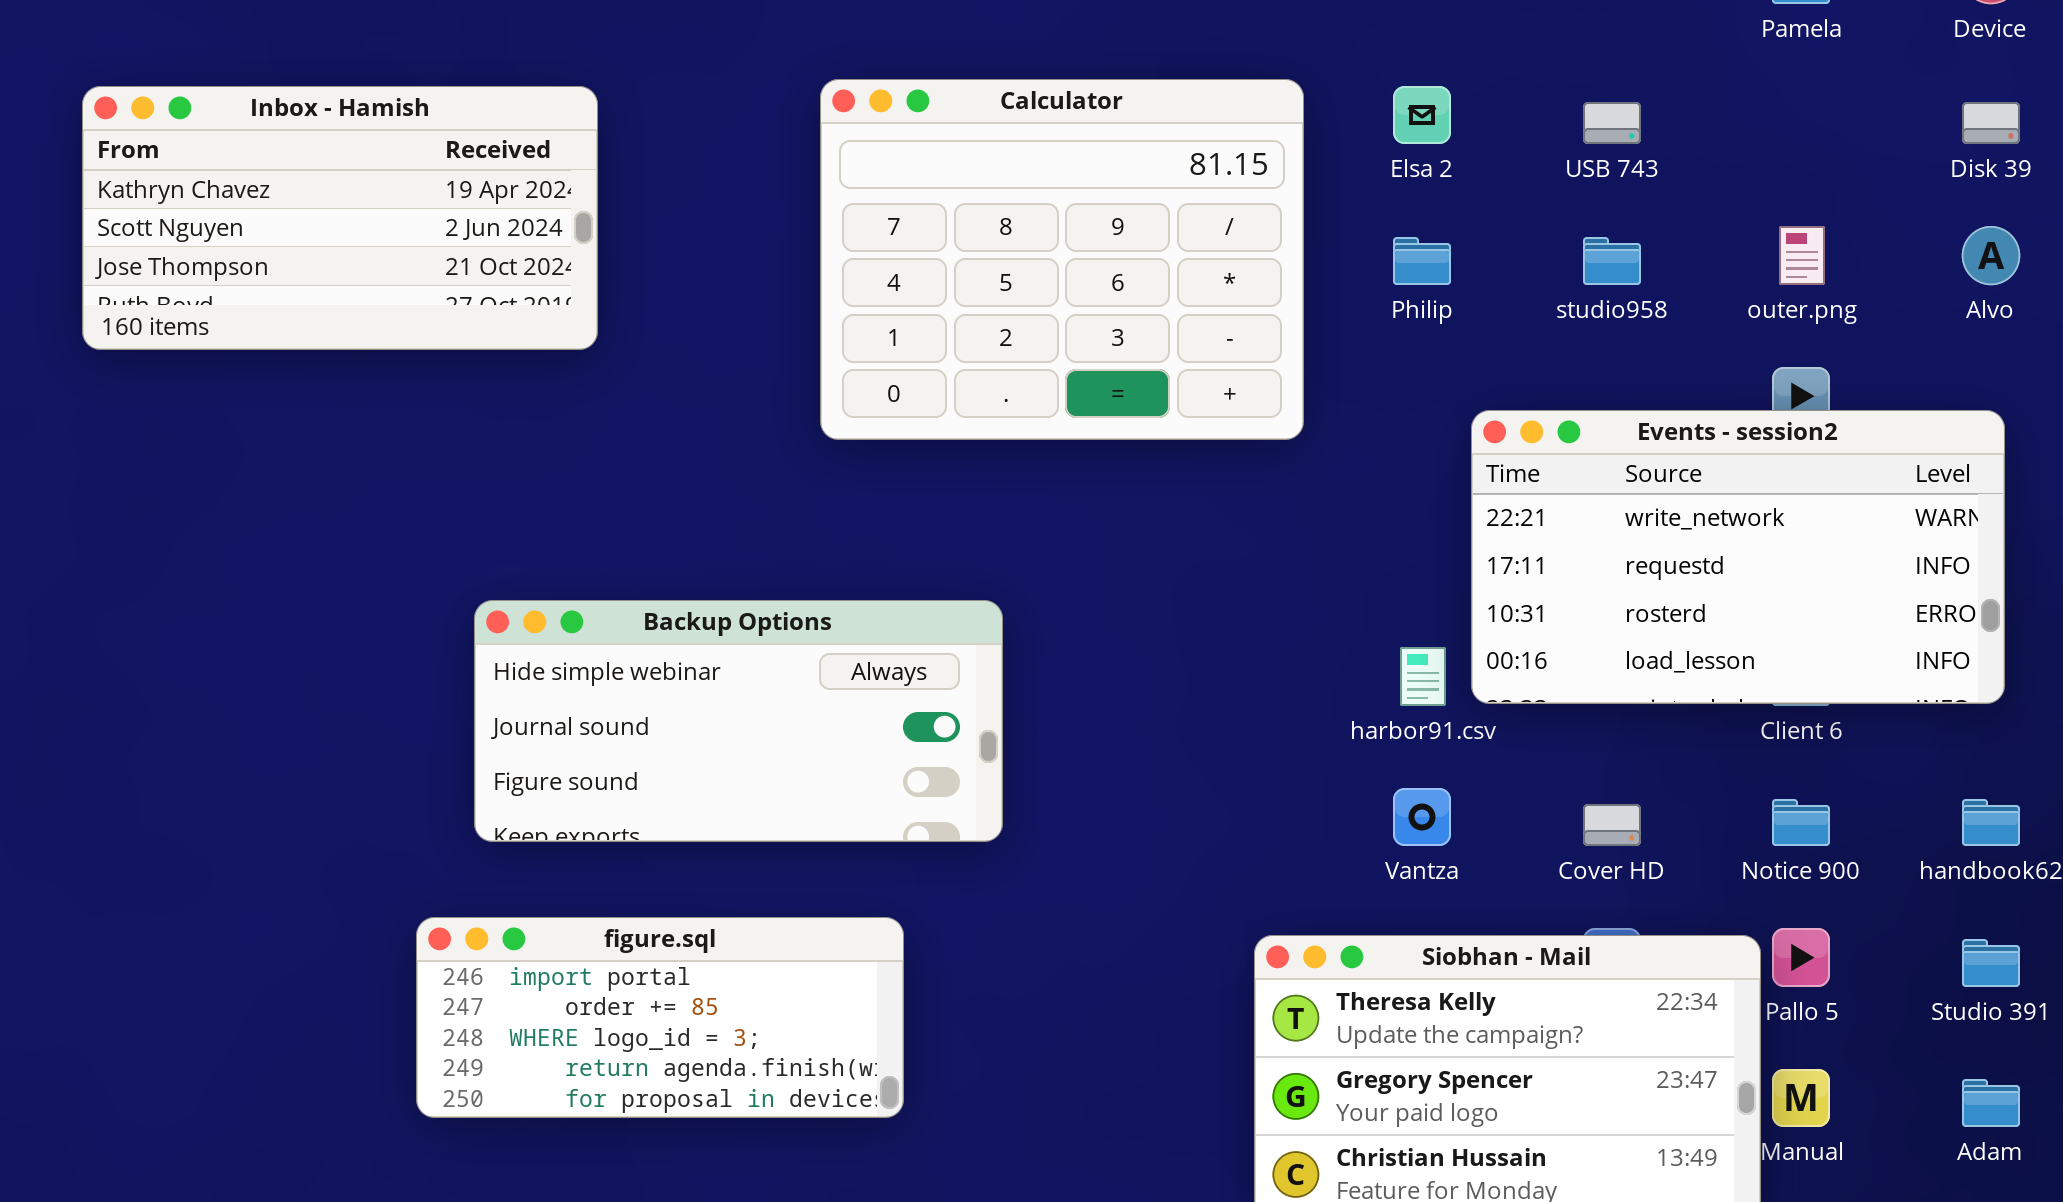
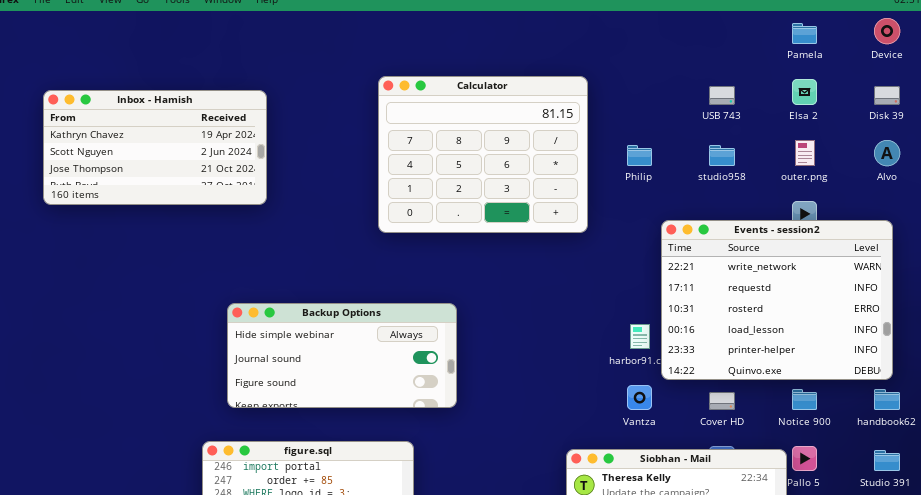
Inbox - Hamish: [82,86,598,350] -> [43,90,267,205], moved
Elsa 2: [1393,86,1451,144] -> [792,79,817,105], moved
Events - session2: [1471,410,2005,704] -> [661,220,893,380], resized

